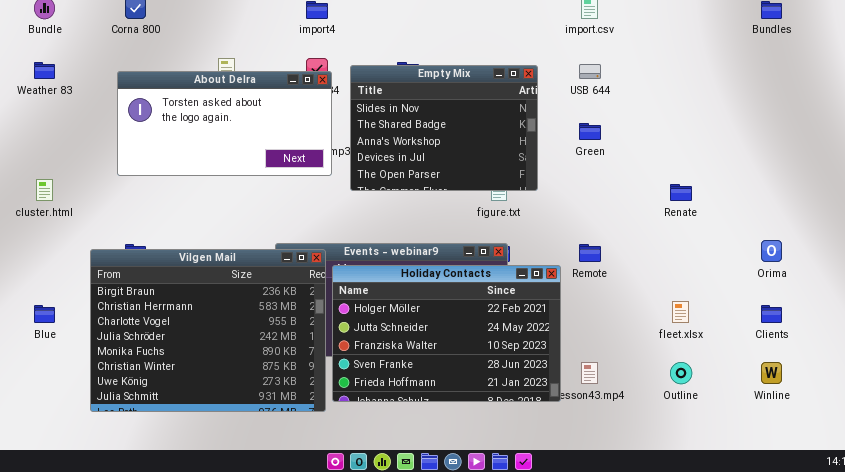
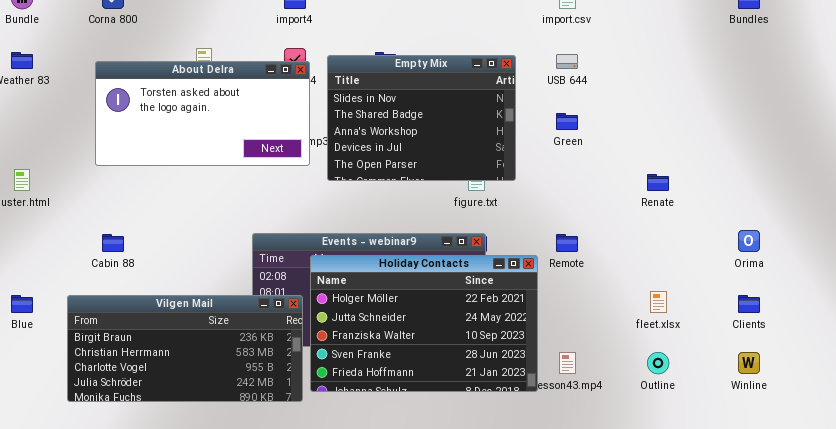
Vilgen Mail: [90,249,326,412] -> [67,295,303,402], resized

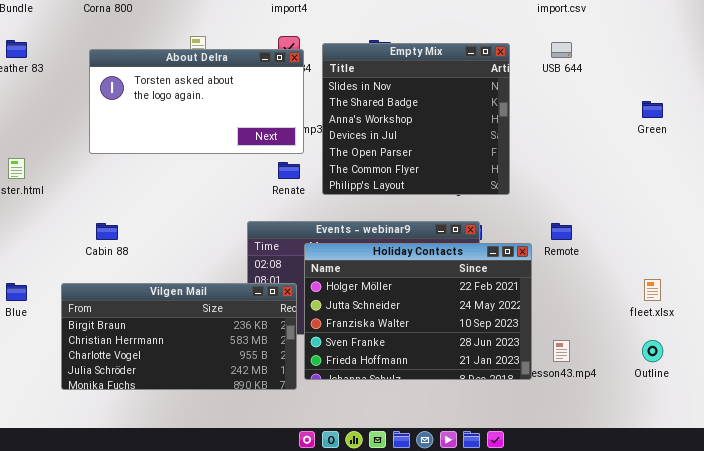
Empty Mix: [327,55,516,181] -> [322,43,510,195], resized
Green: [556,113,578,130] -> [642,101,663,118], moved
Renate: [647,174,669,191] -> [278,162,300,179], moved

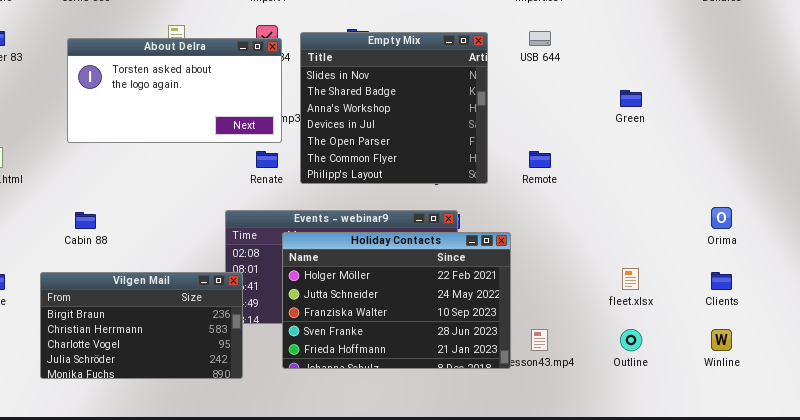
Remote: [551,223,572,240] -> [529,151,551,168], moved
Vilgen Mail: [61,283,297,390] -> [40,272,243,379], resized

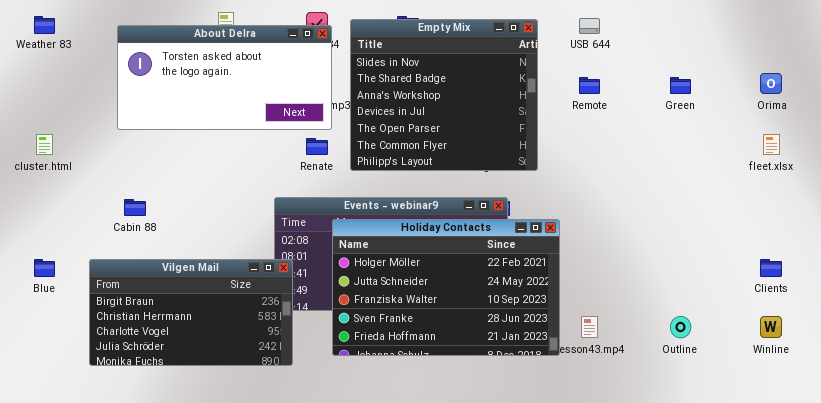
Remote: [529,151,551,168] -> [579,77,600,94], moved
Orima: [711,207,732,229] -> [760,73,782,94], moved
fleet.xlsx: [622,268,639,290] -> [763,134,780,155], moved

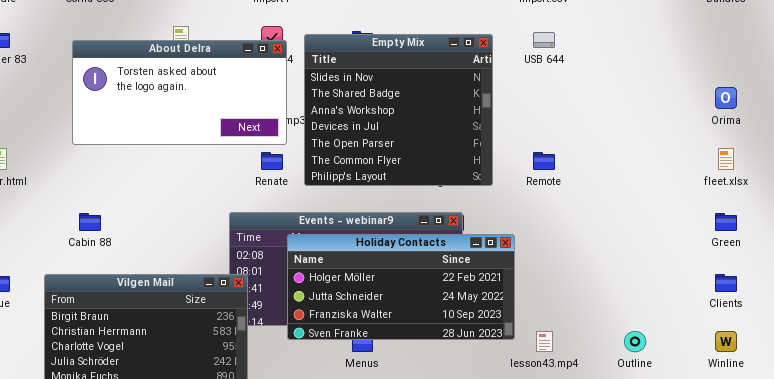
Remote: [579,77,600,94] -> [533,152,555,170], moved
Green: [670,77,691,94] -> [715,213,737,231], moved
Holiday Contacts: [332,219,560,356] -> [287,234,515,340], resized

